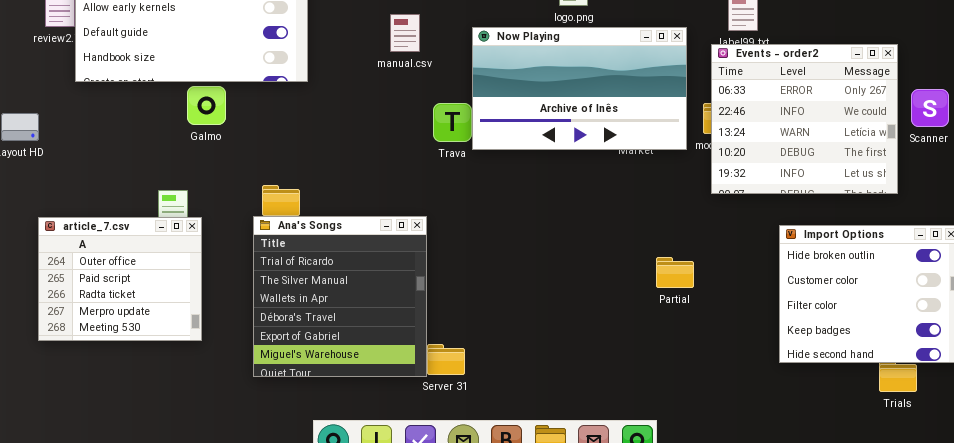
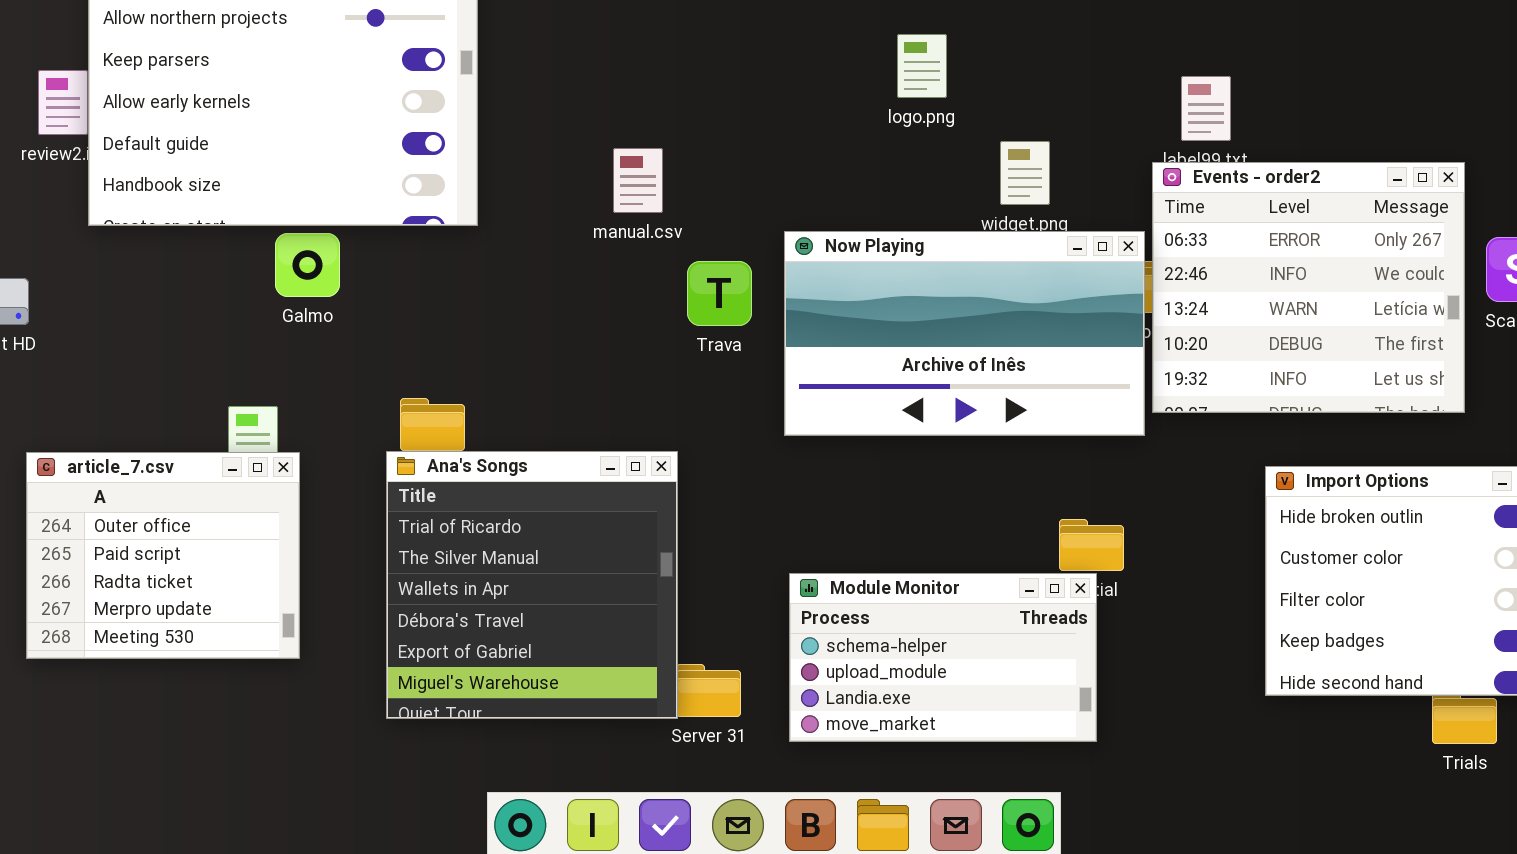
manual.csv: [390,14,420,52] -> [613,148,663,213], moved
Now Playing: [472,27,687,150] -> [784,231,1145,436], moved
Module Monitor: none -> [789,573,1097,742], opened

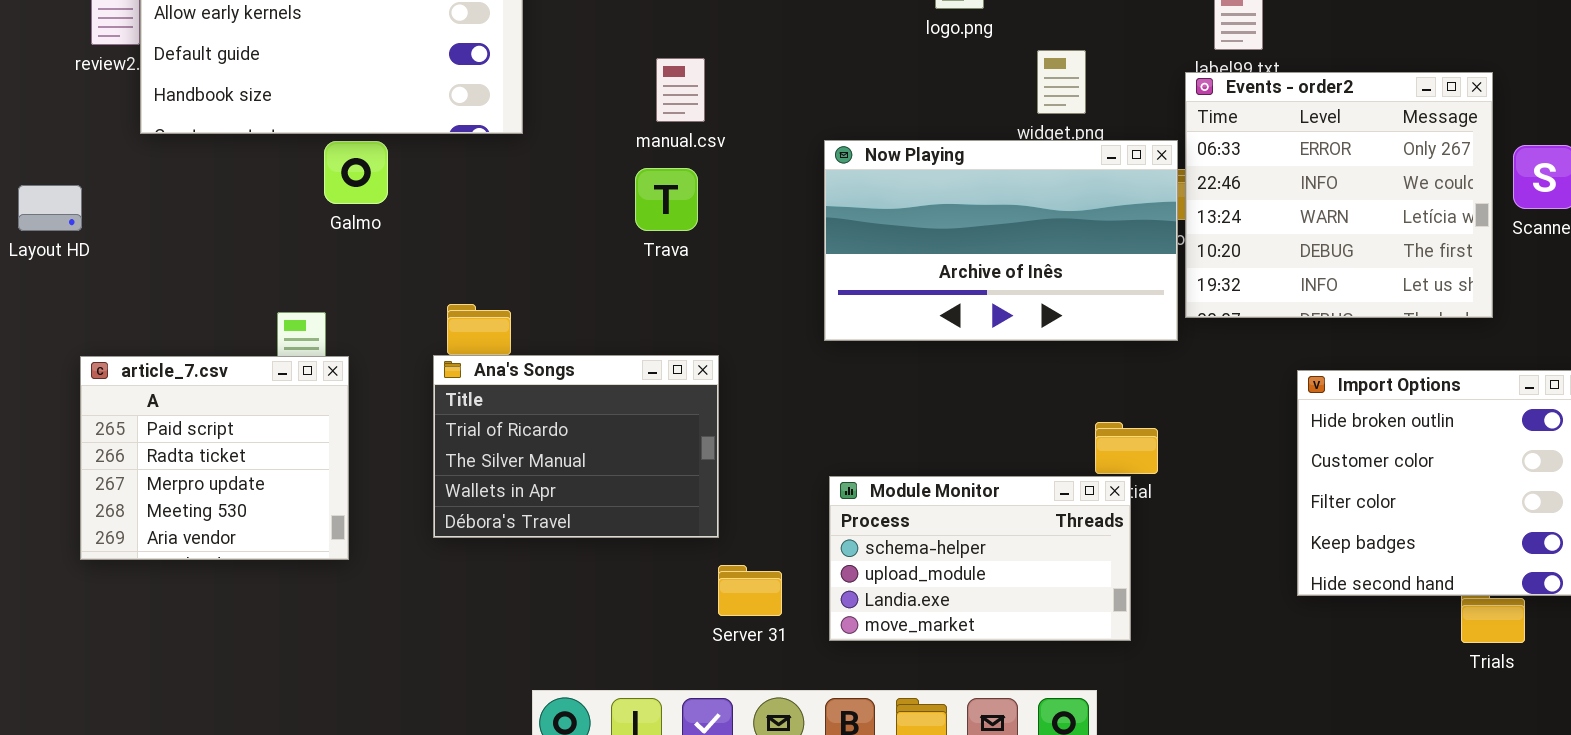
Trava: [687,261,752,326] -> [635,168,698,231], moved
Ana's Songs: [386,451,678,719] -> [433,355,719,538], resized
article_7.csv: [26,452,300,659] -> [80,356,349,560], scrolled down 1 row

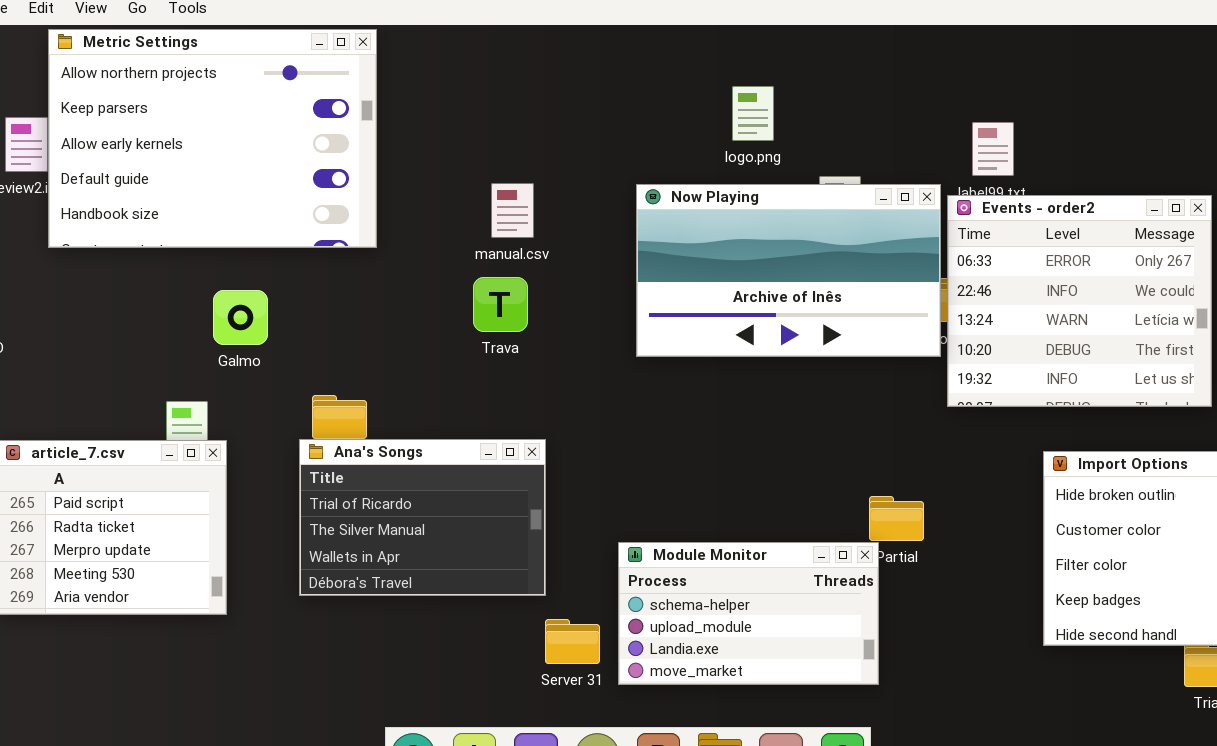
Now Playing: [824,140,1178,341] -> [636,184,941,357], moved
Galmo: [324,141,388,204] -> [213,290,268,345], moved
Module Monitor: [829,476,1131,641] -> [618,542,879,685], moved

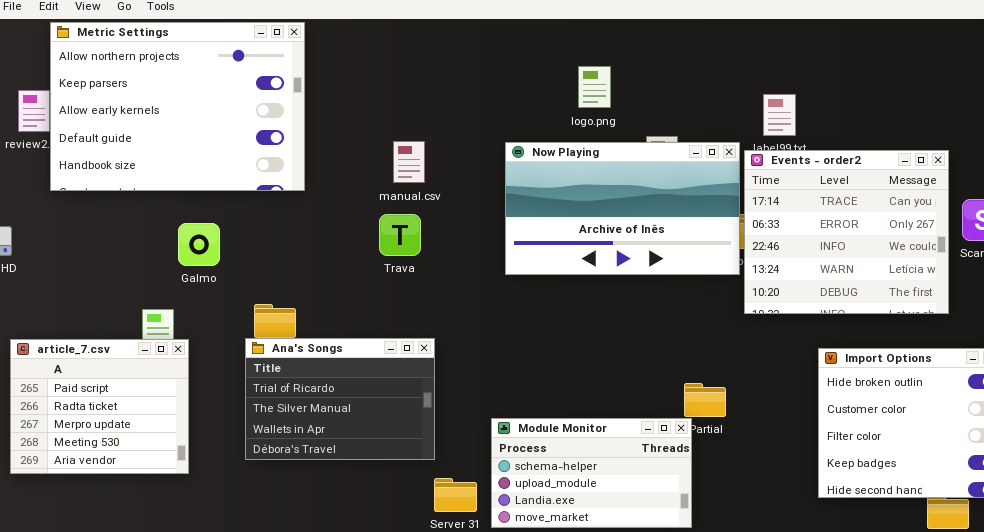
Events - order2: [947,195,1212,407] -> [744,150,949,314], scrolled up 1 row

